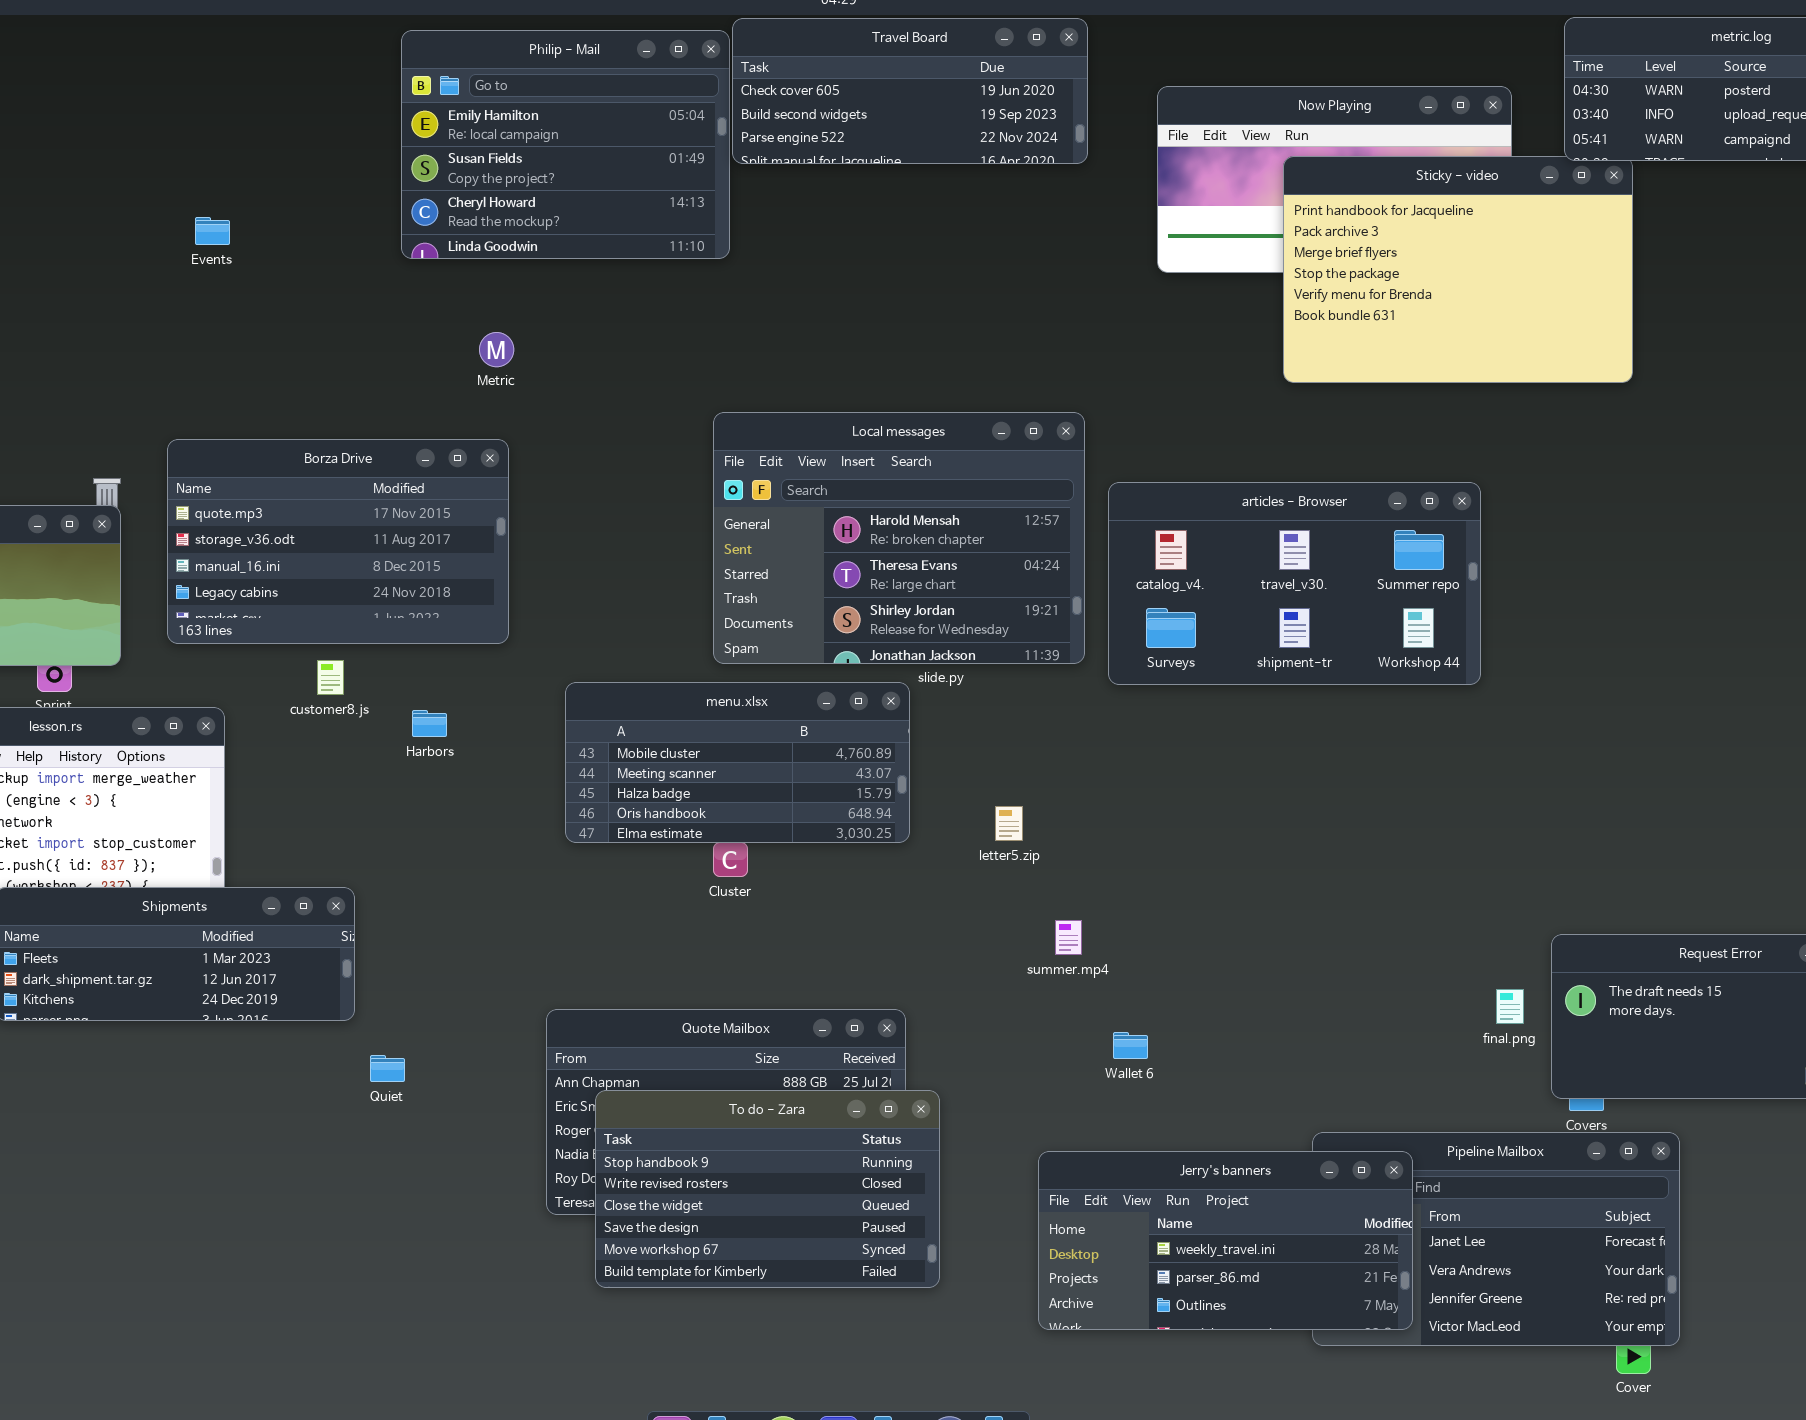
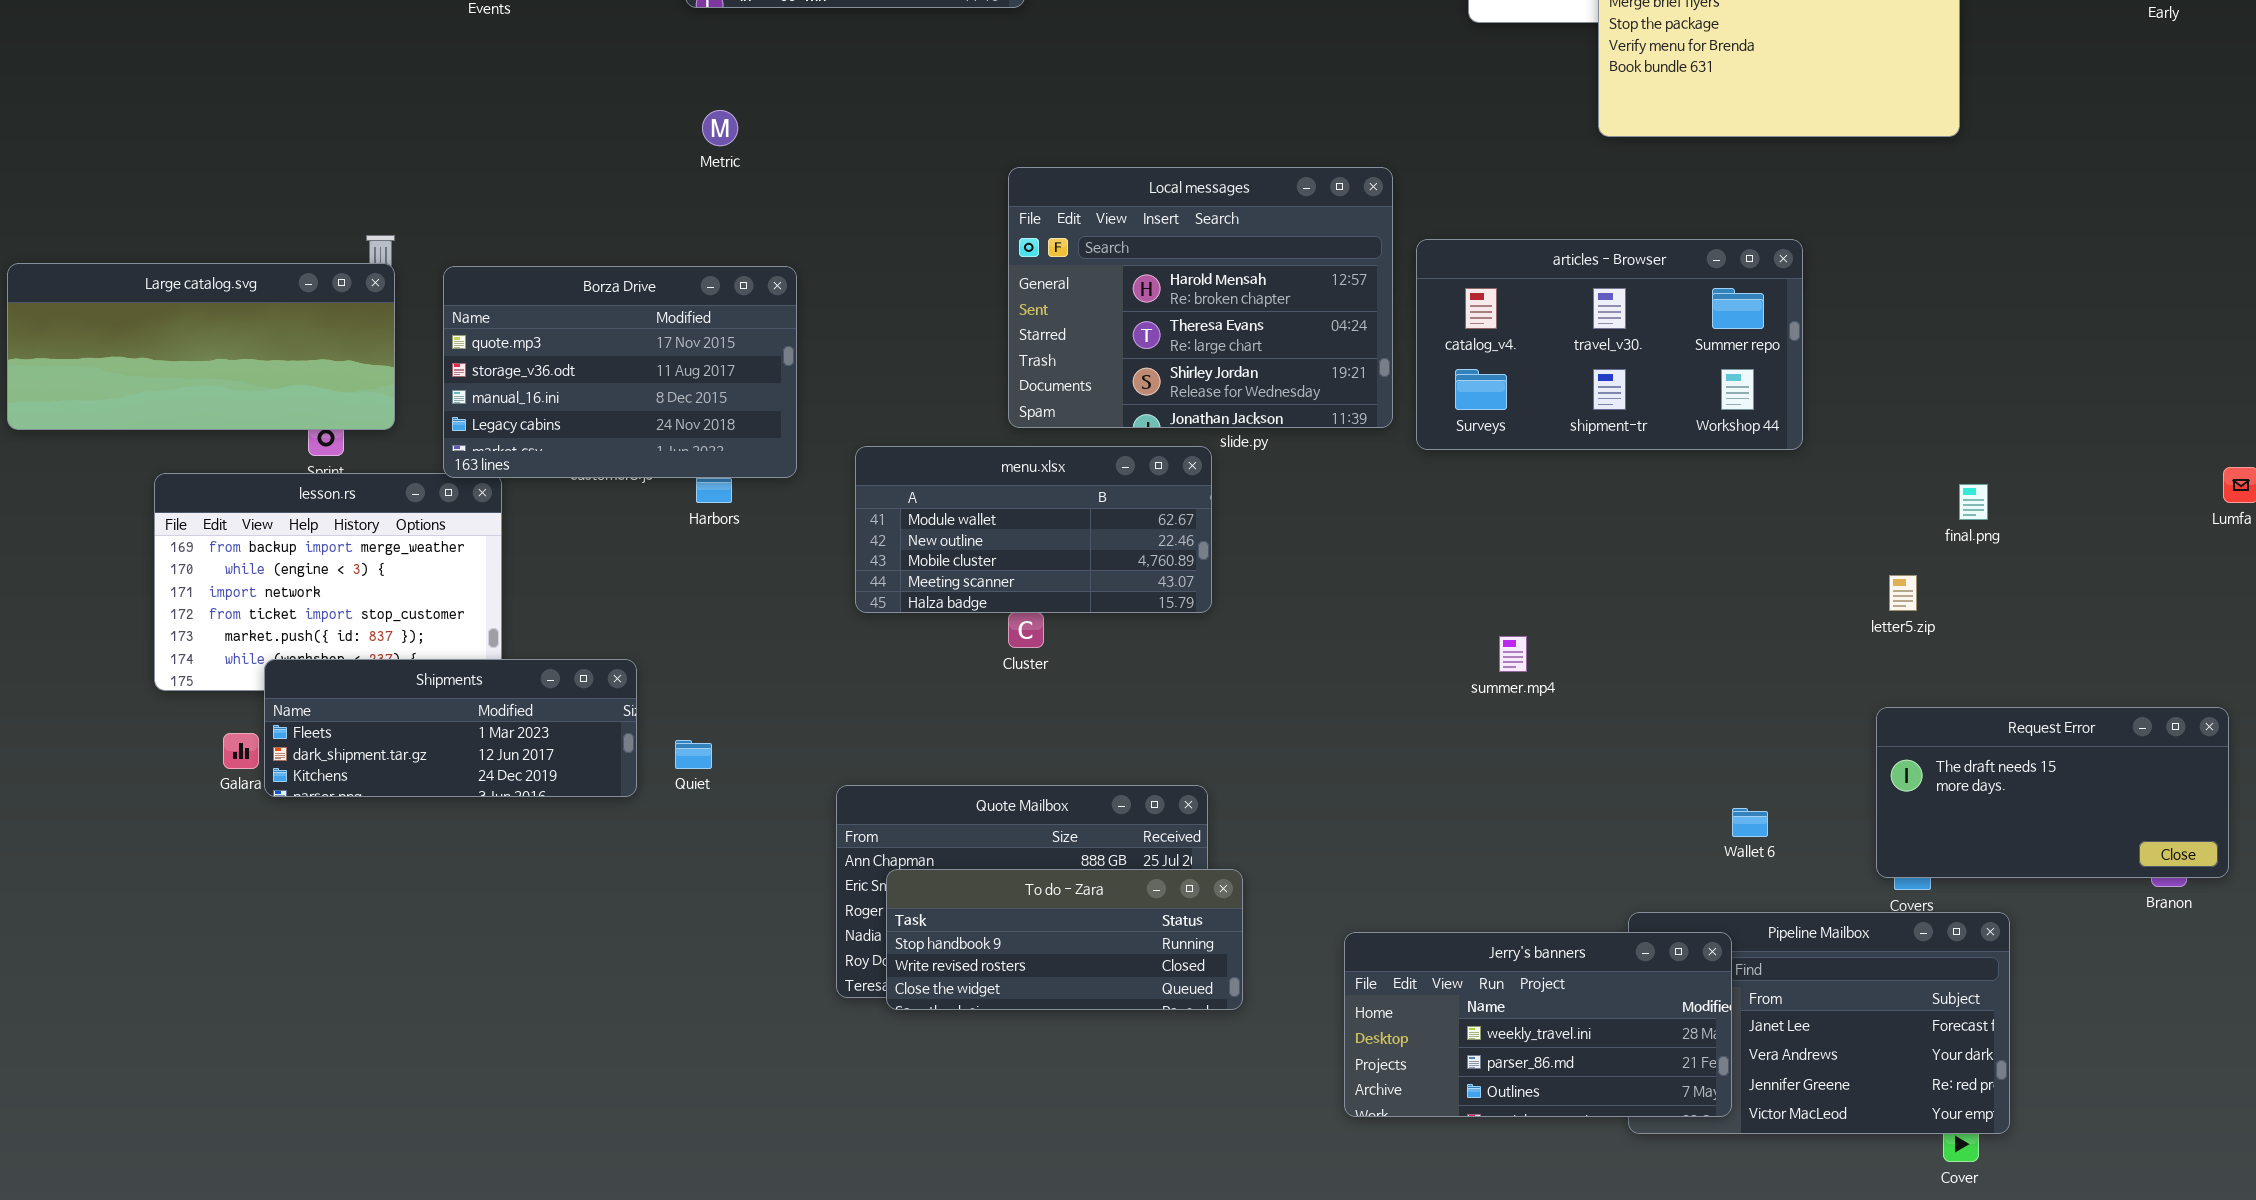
Metric: [479,332,514,367] -> [702,110,738,146], moved
Borza Drive: [167,439,509,644] -> [443,266,797,478], moved
menu.xlsx: [565,682,910,843] -> [855,446,1212,613], scrolled up 2 rows
letter5.zip: [995,806,1023,841] -> [1889,575,1917,611], moved
summer.mp4: [1055,920,1082,955] -> [1499,636,1527,672], moved
final.png: [1496,989,1524,1024] -> [1959,484,1988,520], moved
Wallet 6: [1113,1032,1148,1059] -> [1732,808,1768,837], moved
Quiet: [370,1055,405,1082] -> [675,740,712,769], moved
To do - Zara: [595,1090,940,1288] -> [886,869,1243,1010], resized

